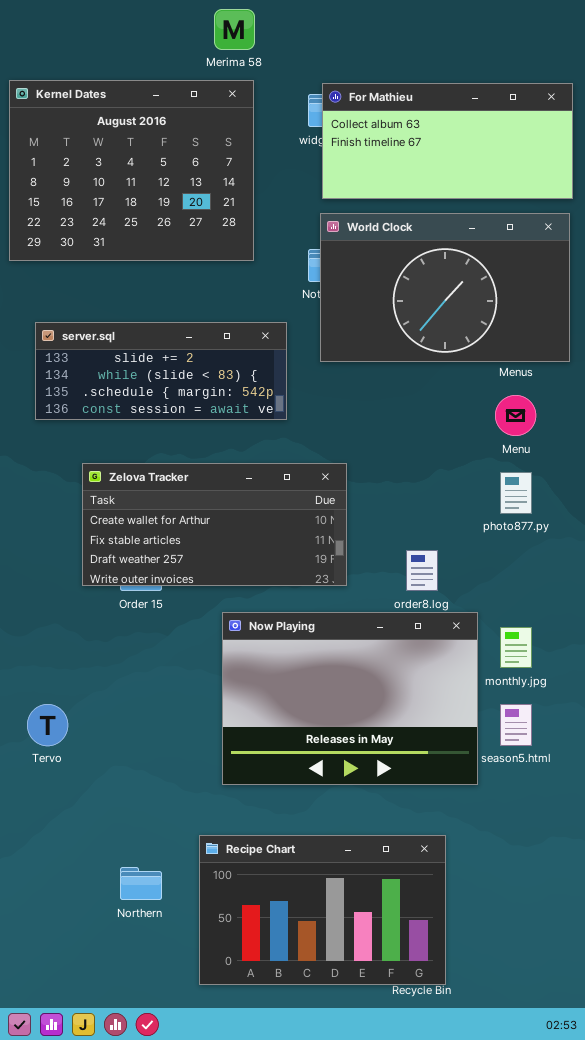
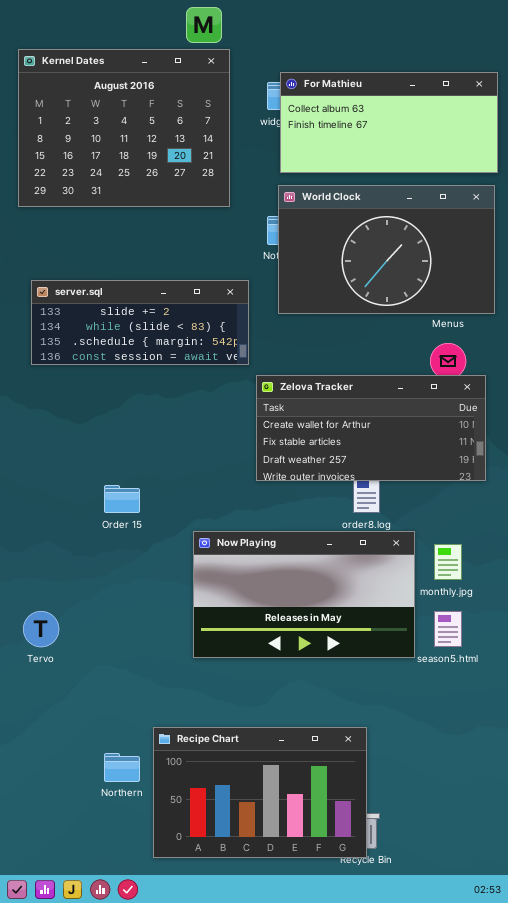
Kernel Dates: [9,80,254,261] -> [18,49,230,207], moved
Zelova Tracker: [82,463,347,586] -> [256,375,486,481], moved
Now Playing: [222,612,478,785] -> [193,531,415,658], resized
Recipe Chart: [199,835,446,985] -> [153,727,367,858], moved

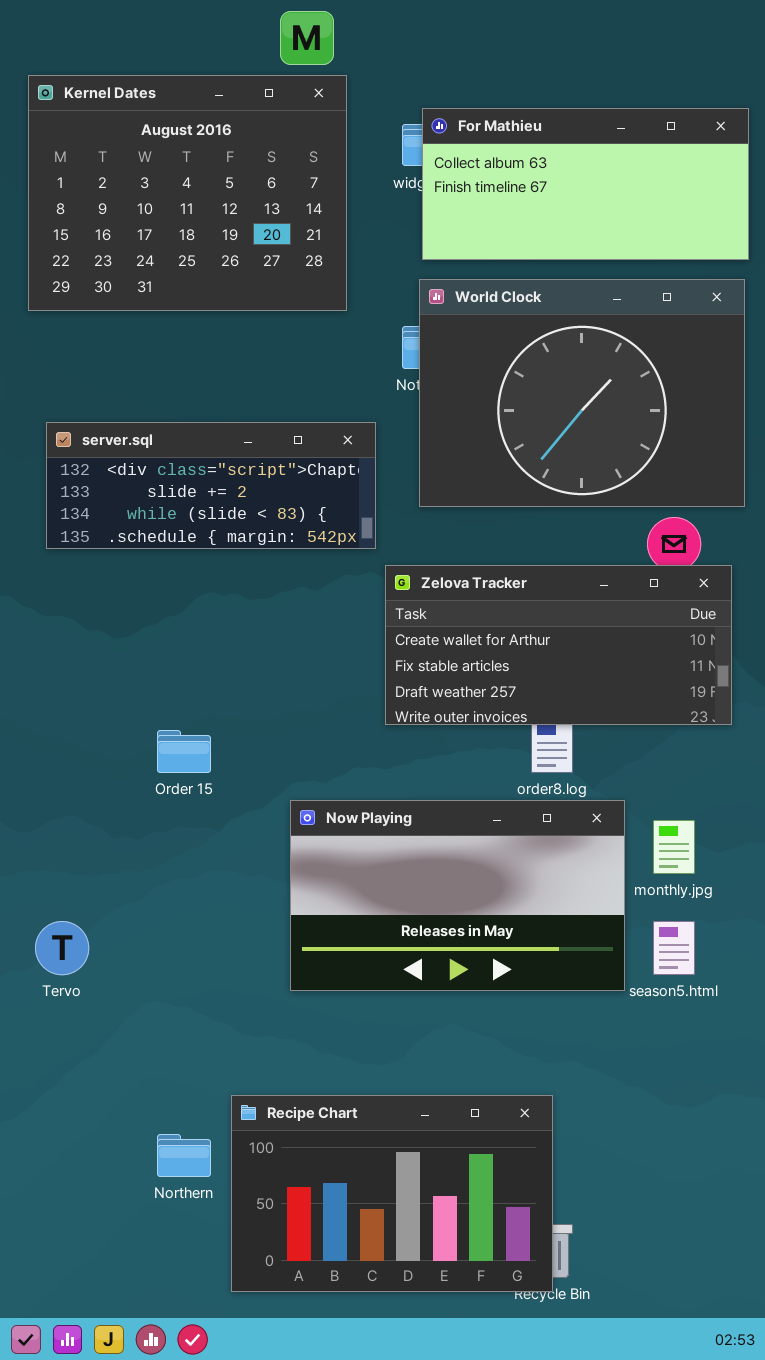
World Clock: [278,185,495,314] -> [419,279,745,507], resized
server.sql: [31,280,249,365] -> [46,422,376,549], scrolled up 1 row

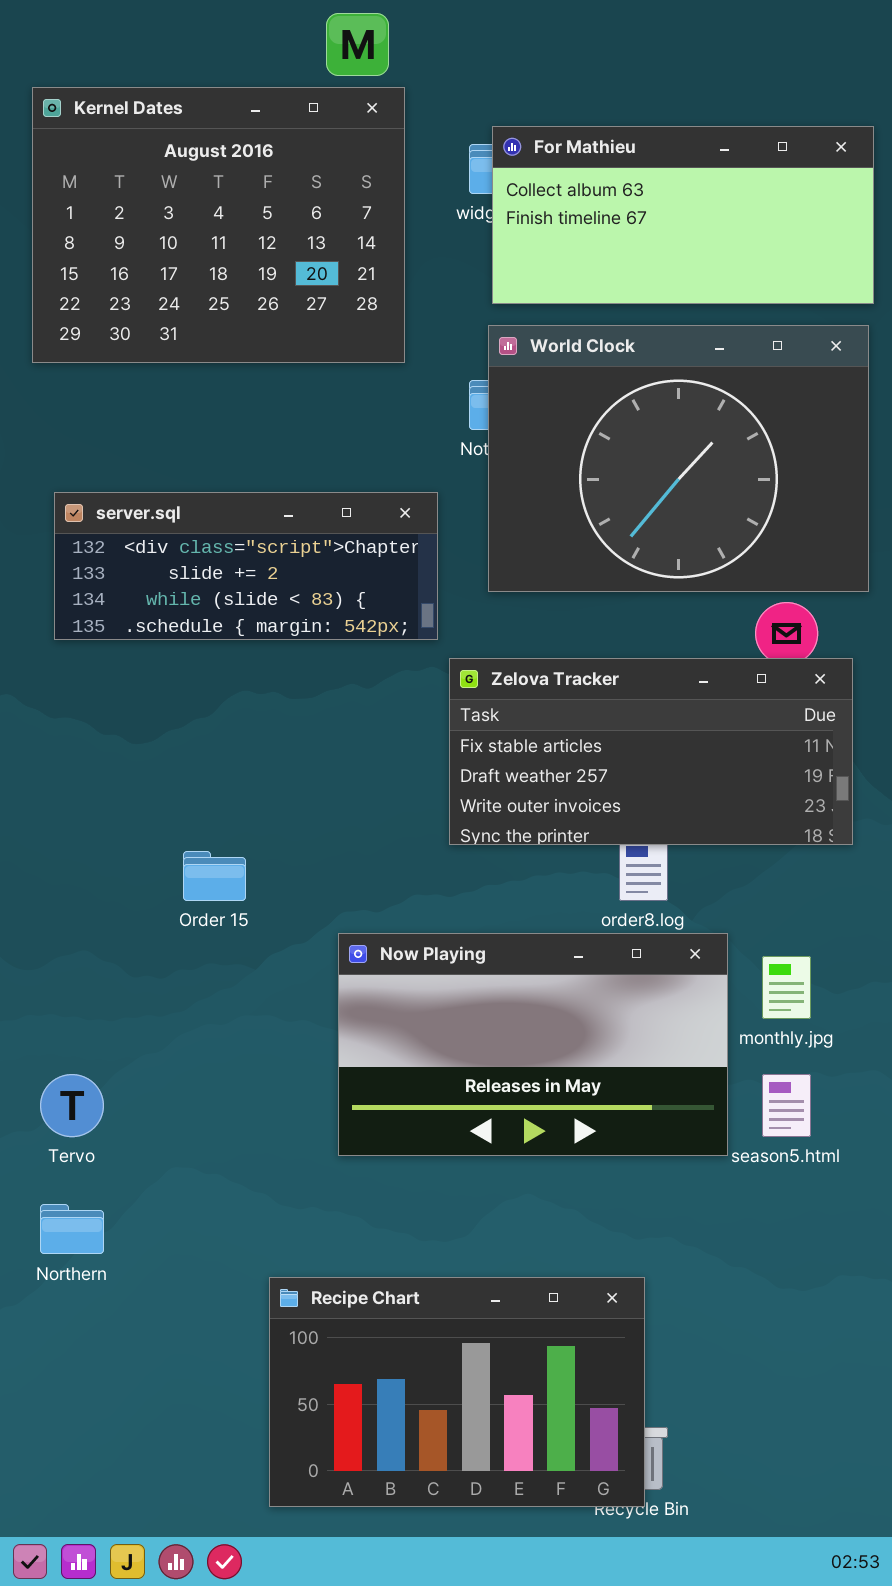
Zelova Tracker: [385,565,732,725] -> [449,658,853,845], scrolled down 1 row
Northern: [157,1134,211,1177] -> [40,1204,104,1254], moved

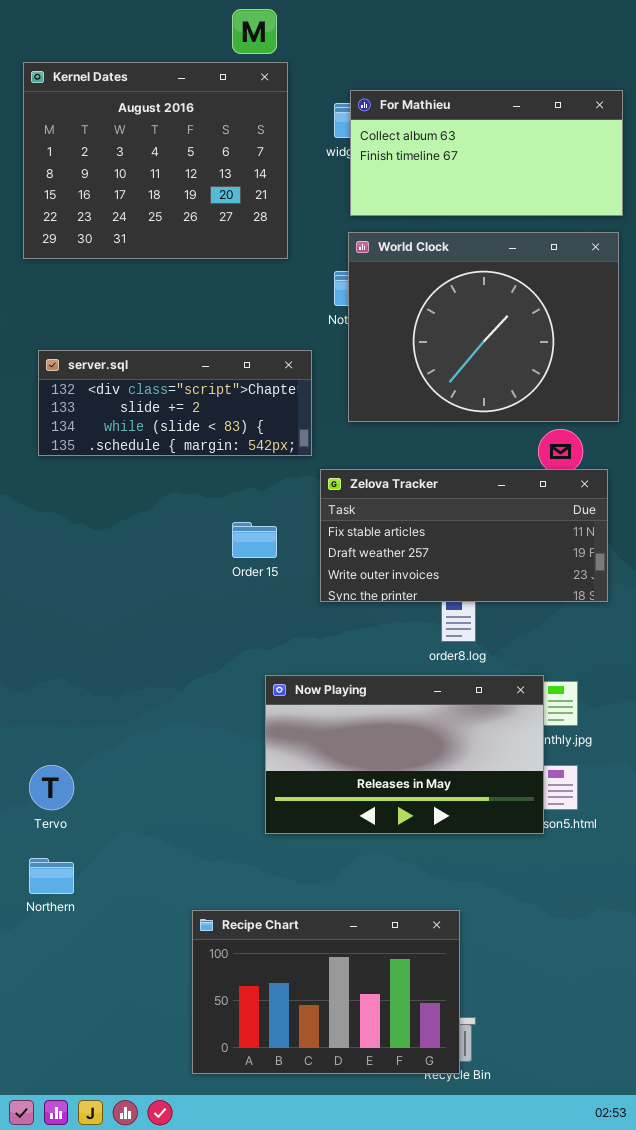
Order 15: [183,851,246,901] -> [232,522,277,558], moved
Now Playing: [338,933,728,1156] -> [265,675,544,834], moved

